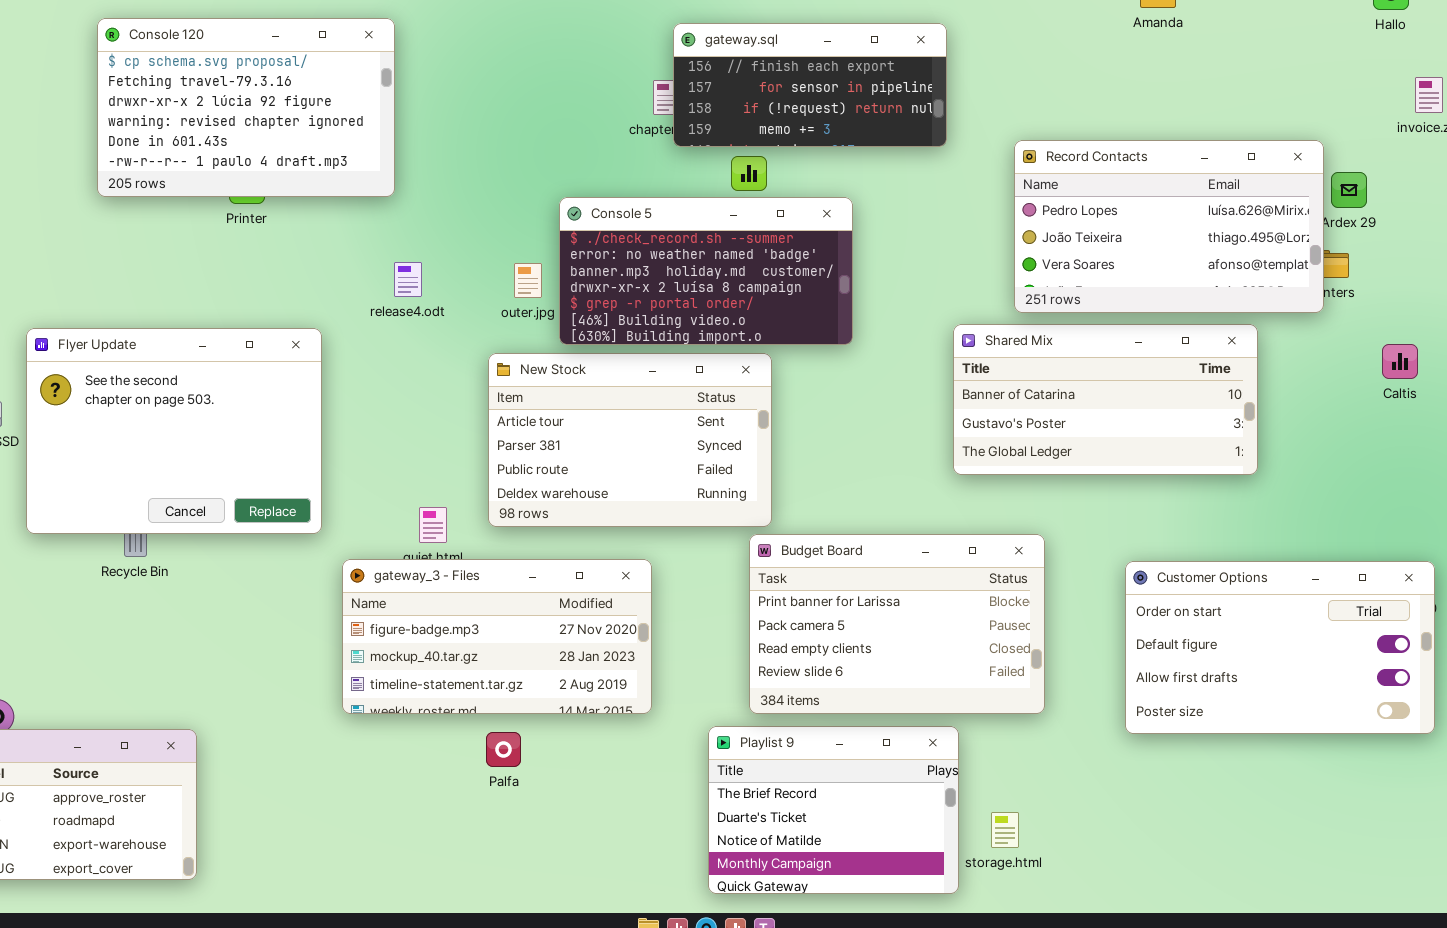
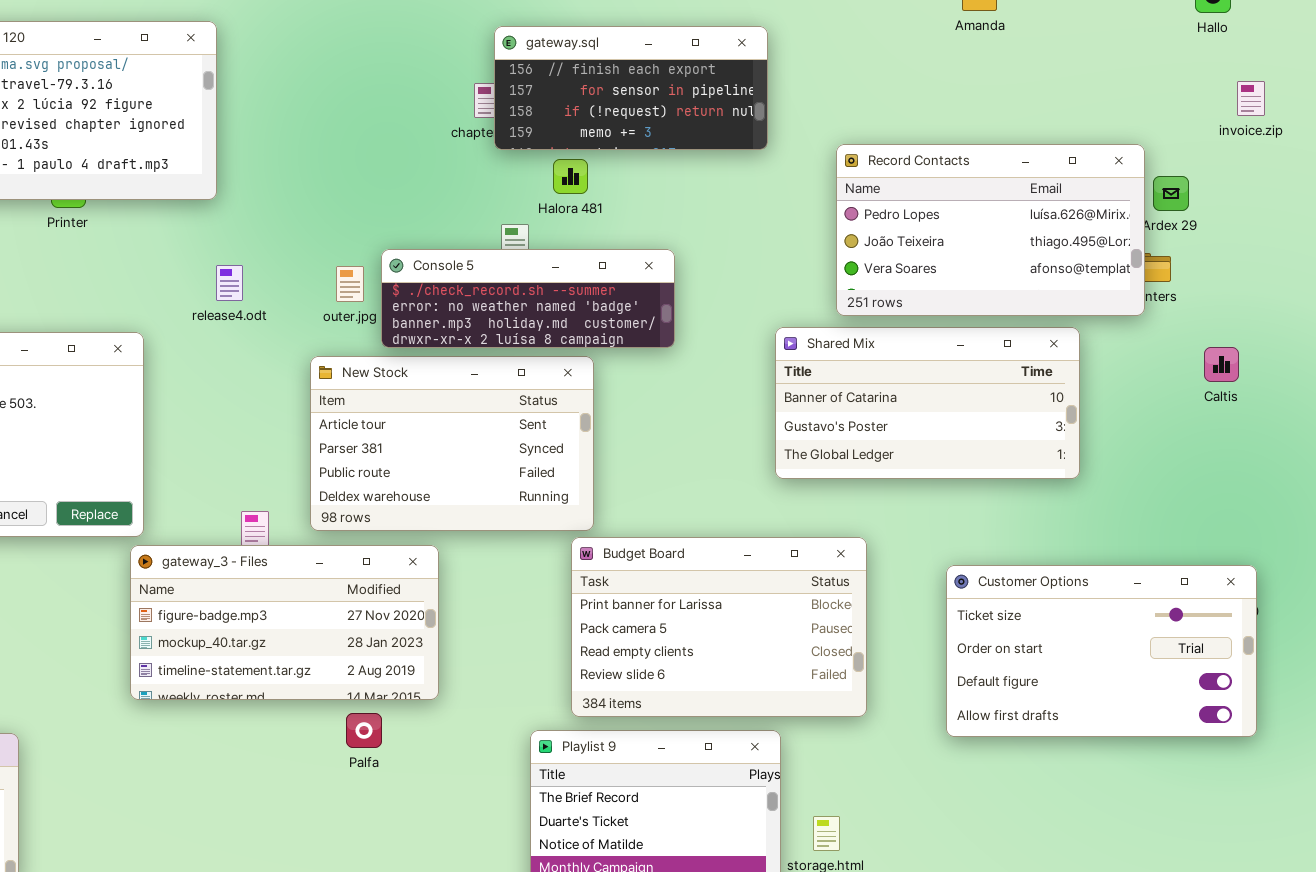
Console 5: [559,197,853,345] -> [381,249,675,348], resized
gateway_3 - Files: [342,559,652,714] -> [130,545,439,700], moved
Customer Options: [1125,561,1435,734] -> [946,565,1257,737], scrolled up 1 row
Palfa: [486,732,521,767] -> [346,713,382,748], moved

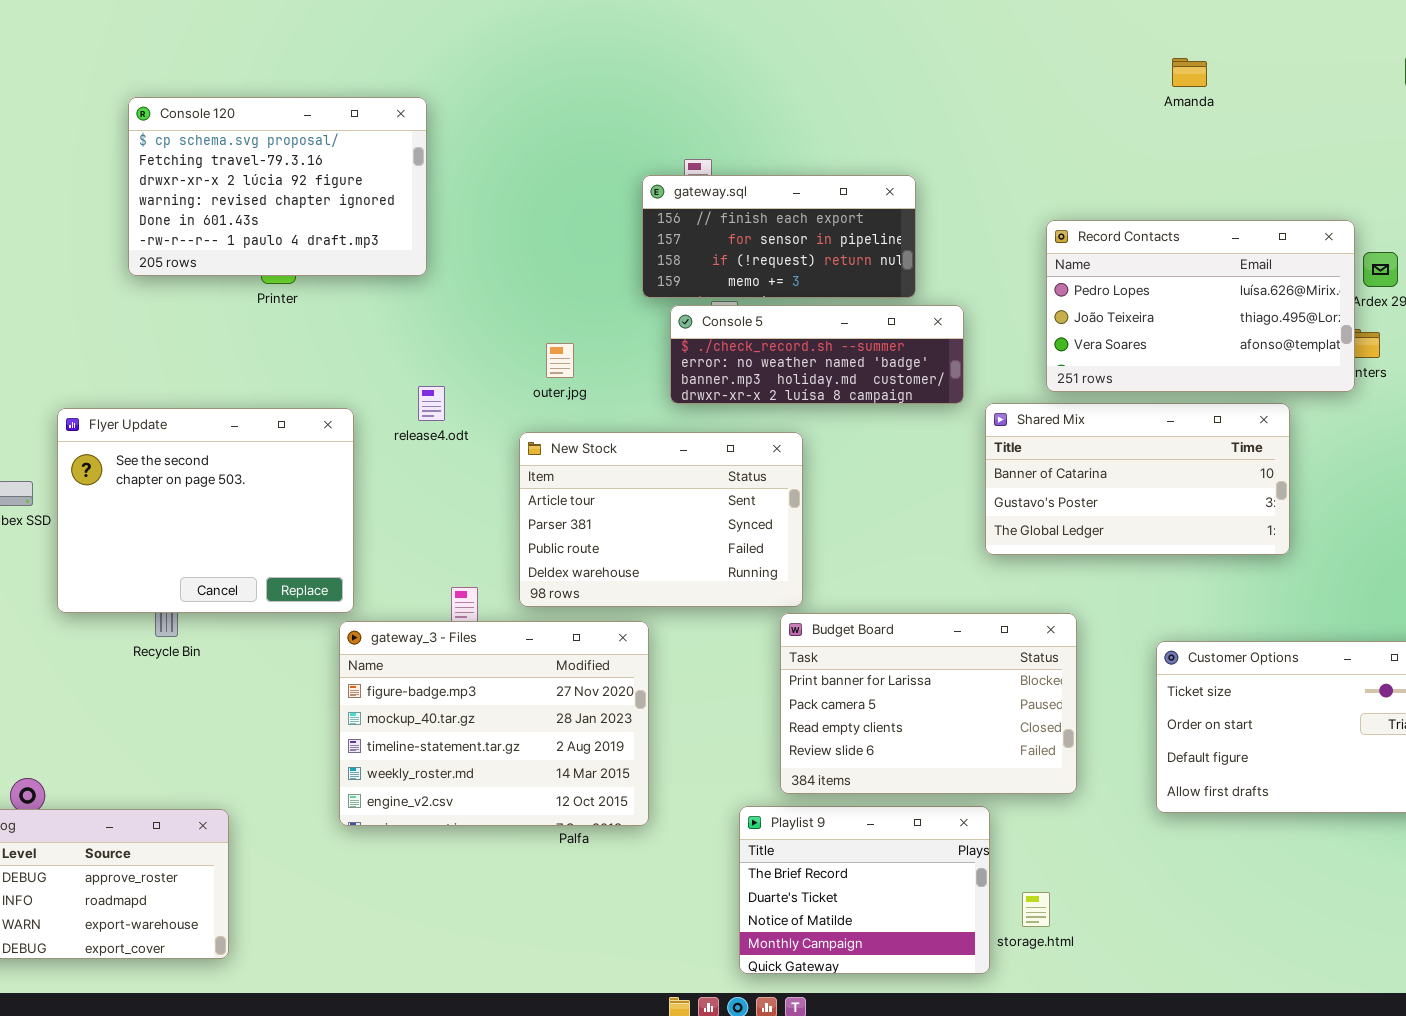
gateway.sql: [494,26,768,150] -> [642,175,916,298], moved
Console 5: [381,249,675,348] -> [670,305,964,404], moved
release4.odt: [216,265,243,301] -> [418,386,445,421], moved
gateway_3 - Files: [130,545,439,700] -> [339,621,649,826], resized

